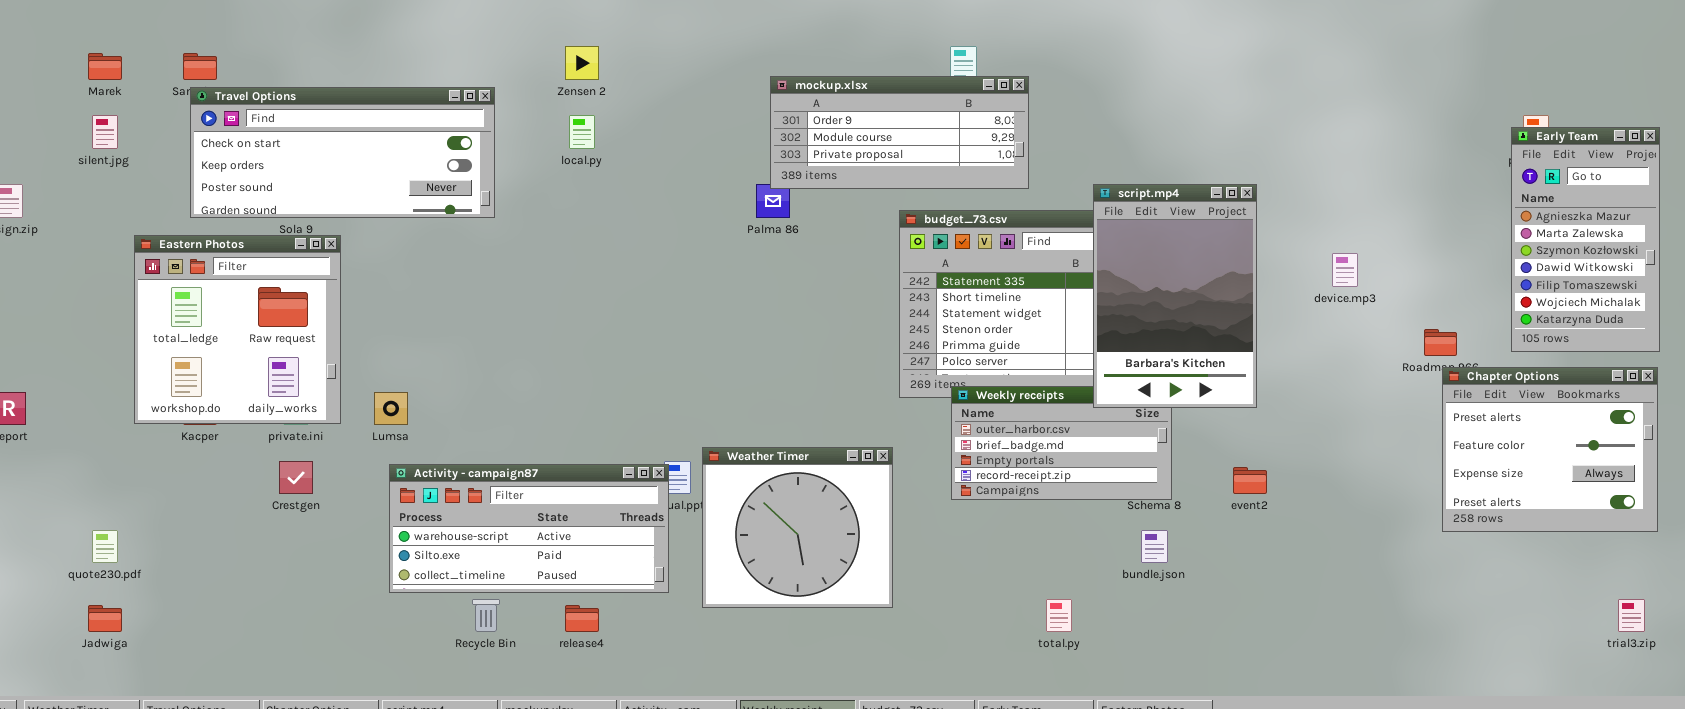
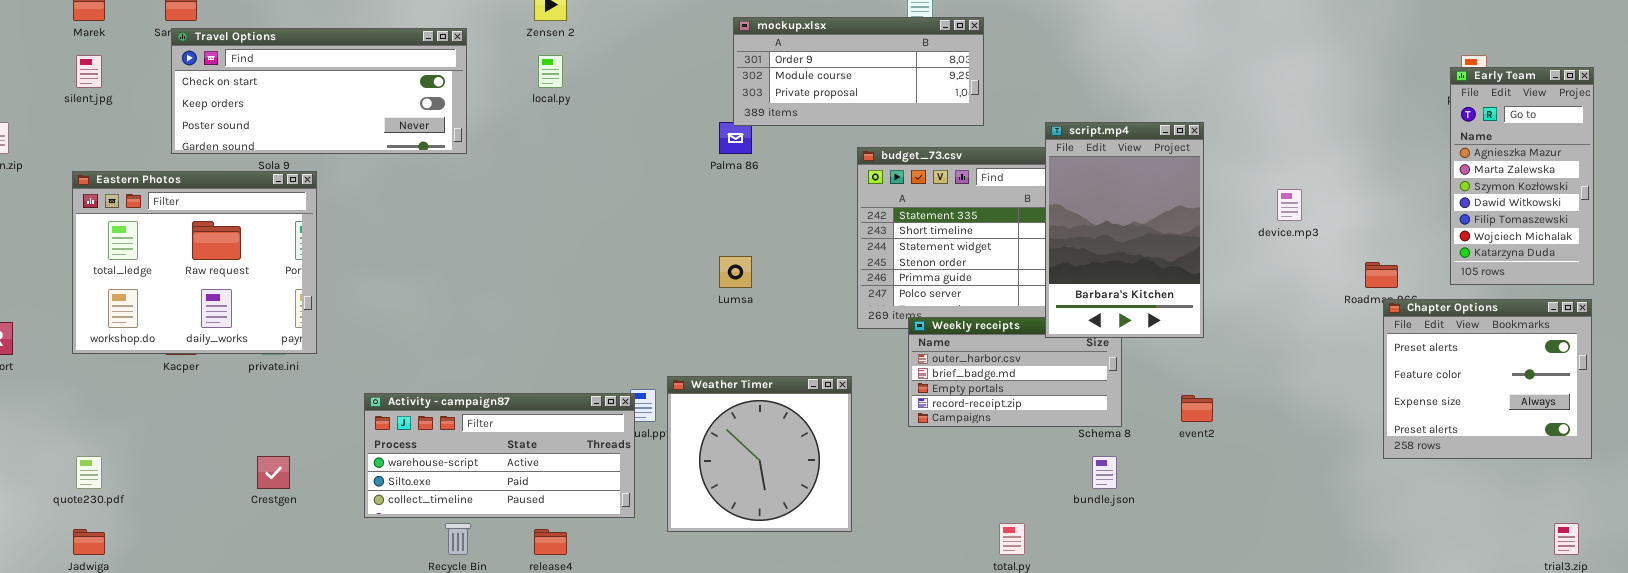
Eastern Photos: [134,235,341,424] -> [72,171,317,354], resized
Lumsa: [374,392,408,425] -> [719,256,752,288], moved
Crestgen: [279,461,313,494] -> [257,456,290,489], moved

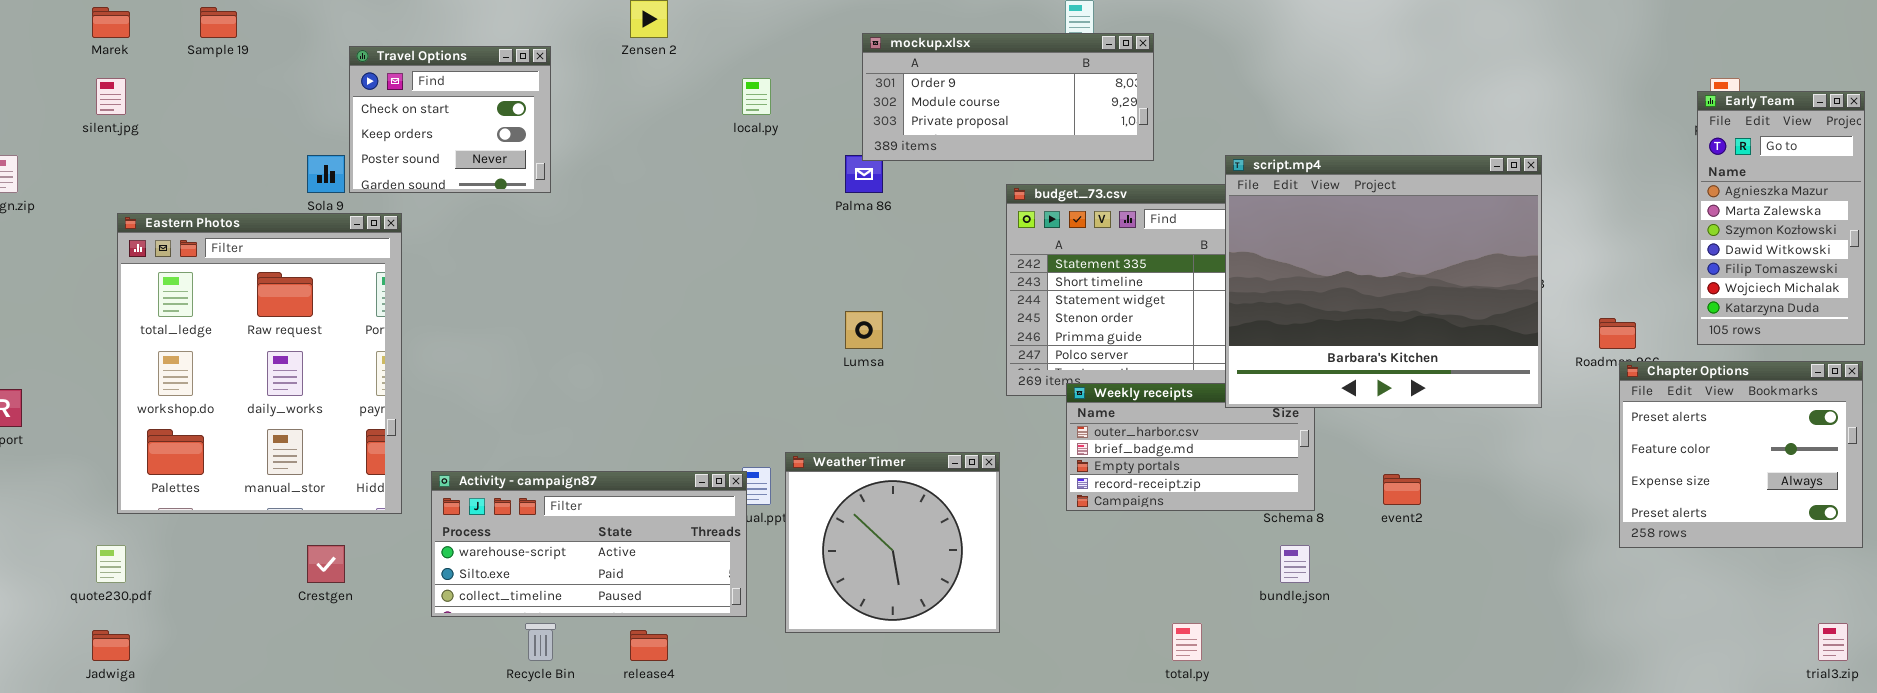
Travel Options: [171,28,467,154] -> [349,46,551,193], resized
local.py: [538,55,563,88] -> [742,78,771,115], moved
script.mp4: [1045,122,1204,338] -> [1225,155,1542,408], resized
Eastern Photos: [72,171,317,354] -> [117,213,402,514], moved, resized

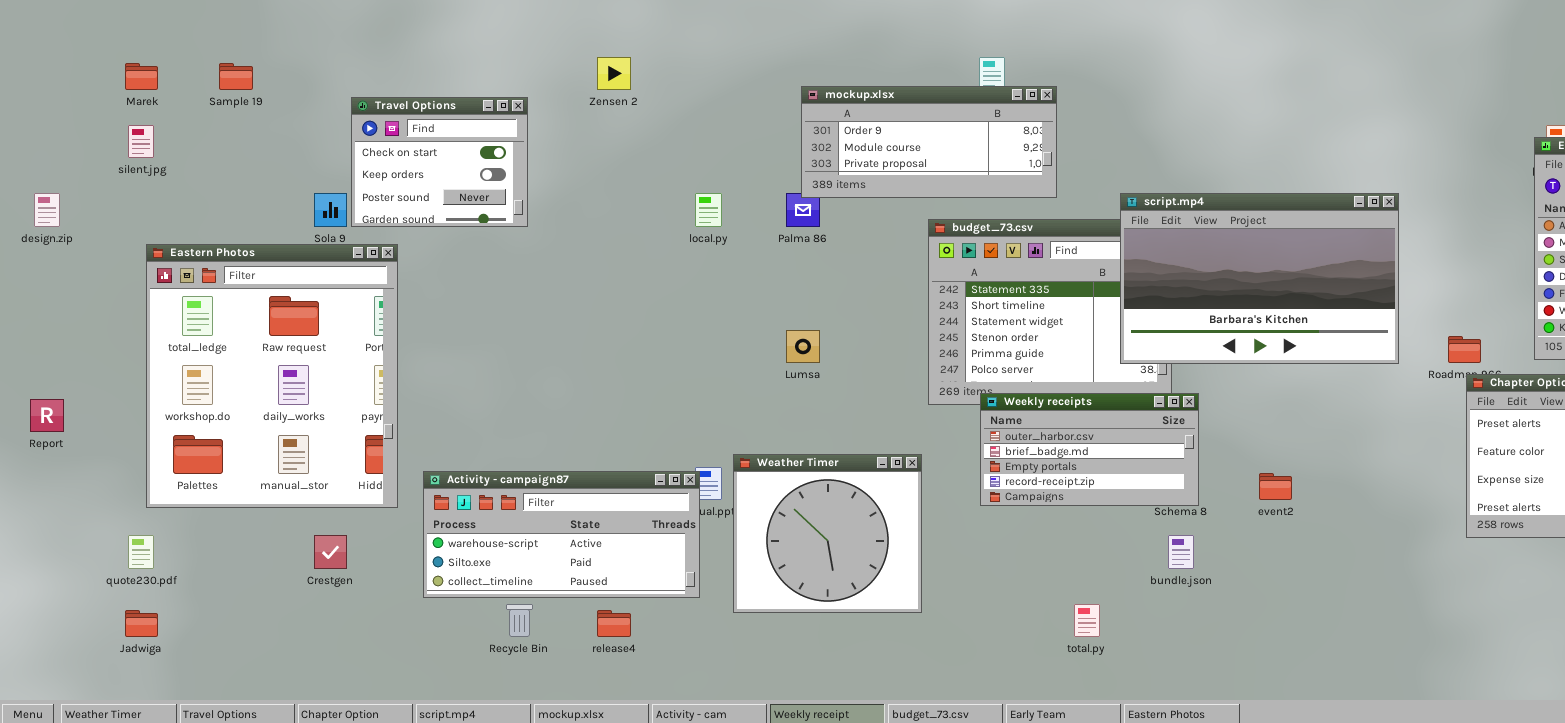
local.py: [742,78,771,115] -> [695,193,722,227], moved
script.mp4: [1225,155,1542,408] -> [1120,193,1399,364], resized

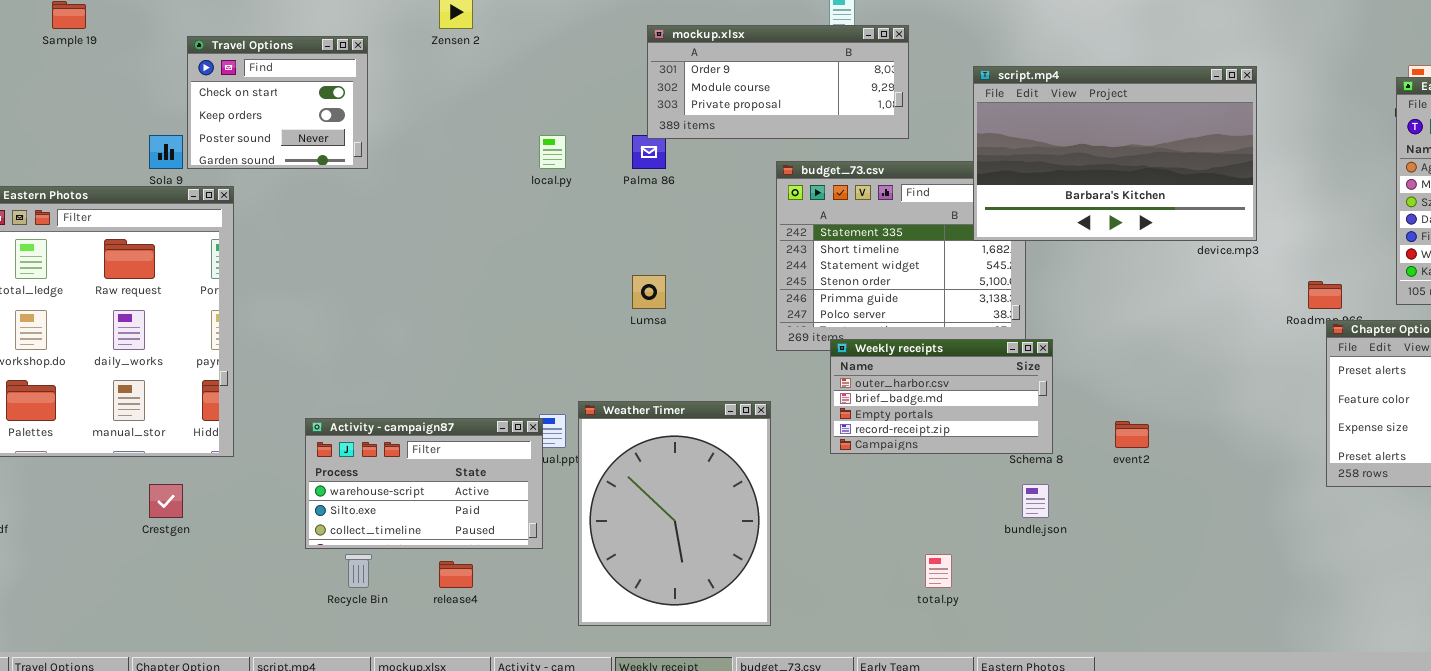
script.mp4: [1120,193,1399,364] -> [973,66,1257,241], moved
Weather Timer: [733,454,922,613] -> [578,401,771,626], resized
Activity - campaign87: [423,471,700,598] -> [305,418,543,549], resized

